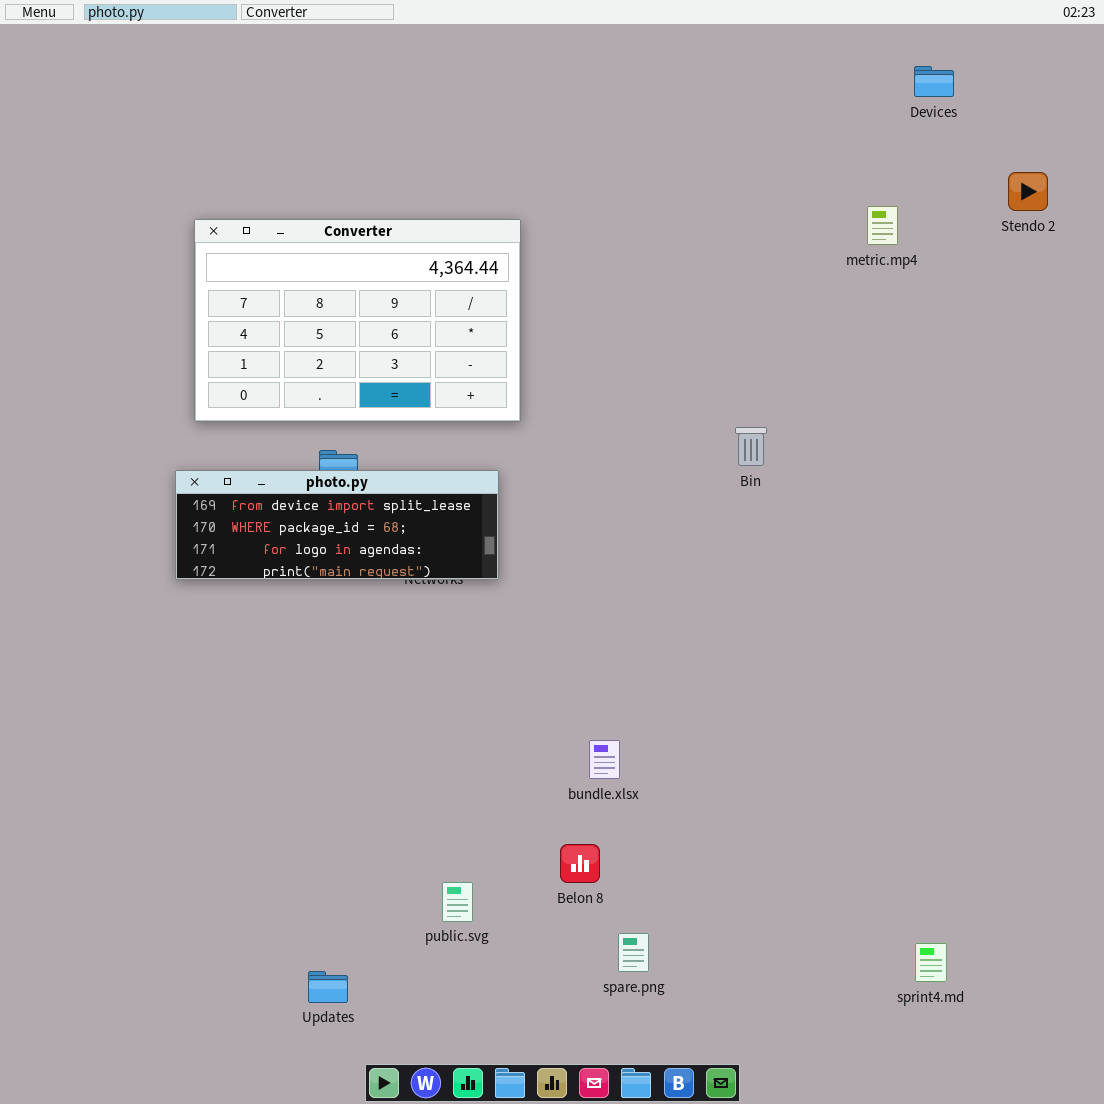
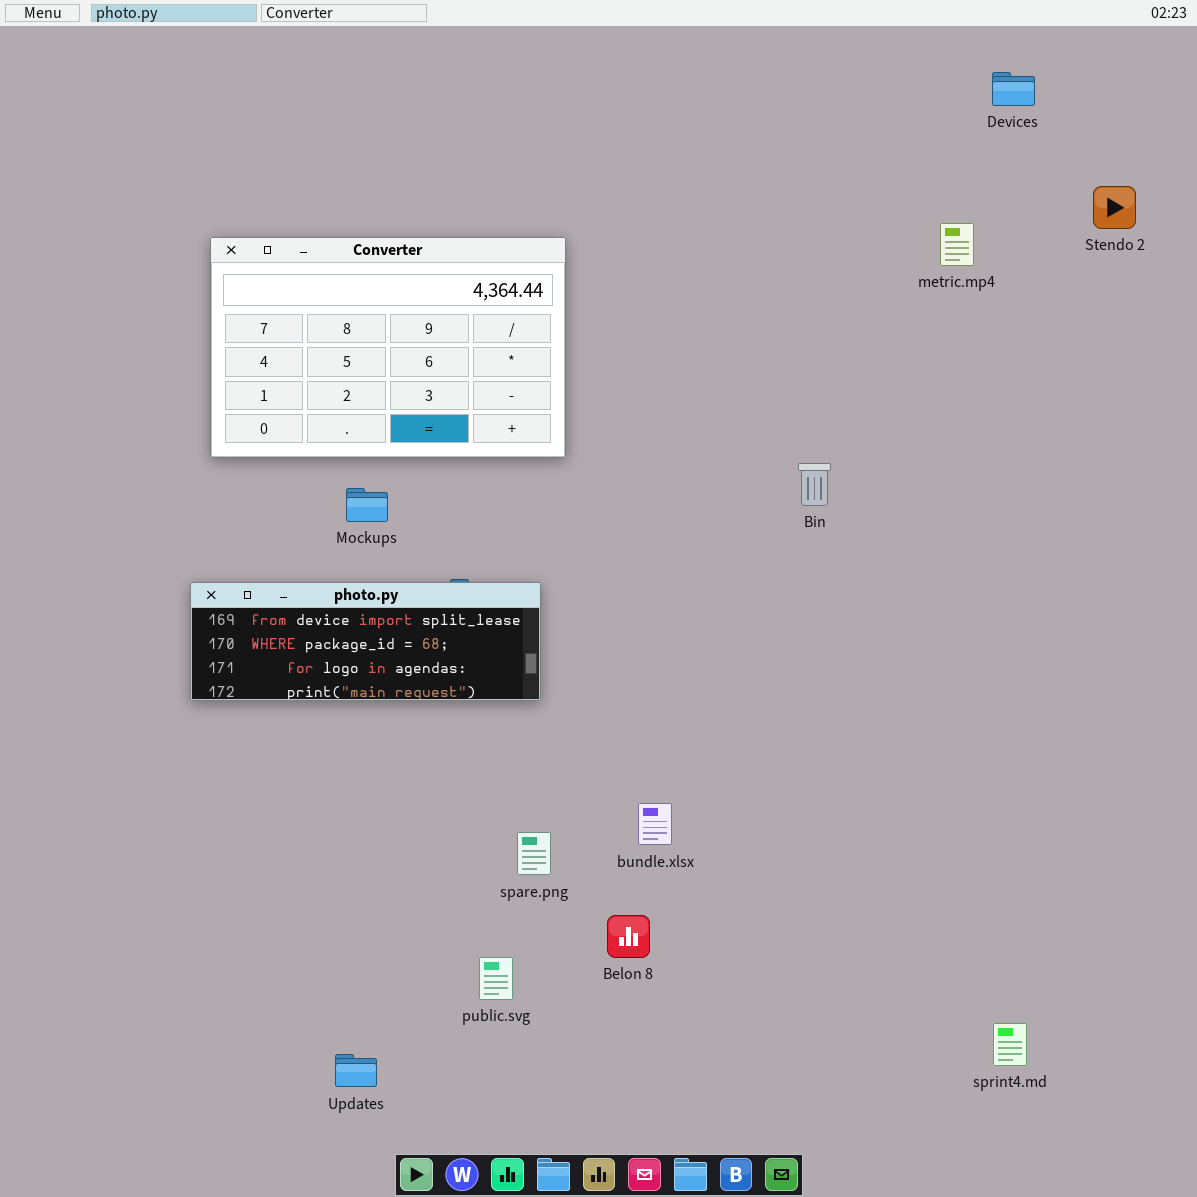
photo.py: [175,470,499,580] -> [190,582,541,701], moved
spare.png: [618,933,649,972] -> [517,832,551,875], moved

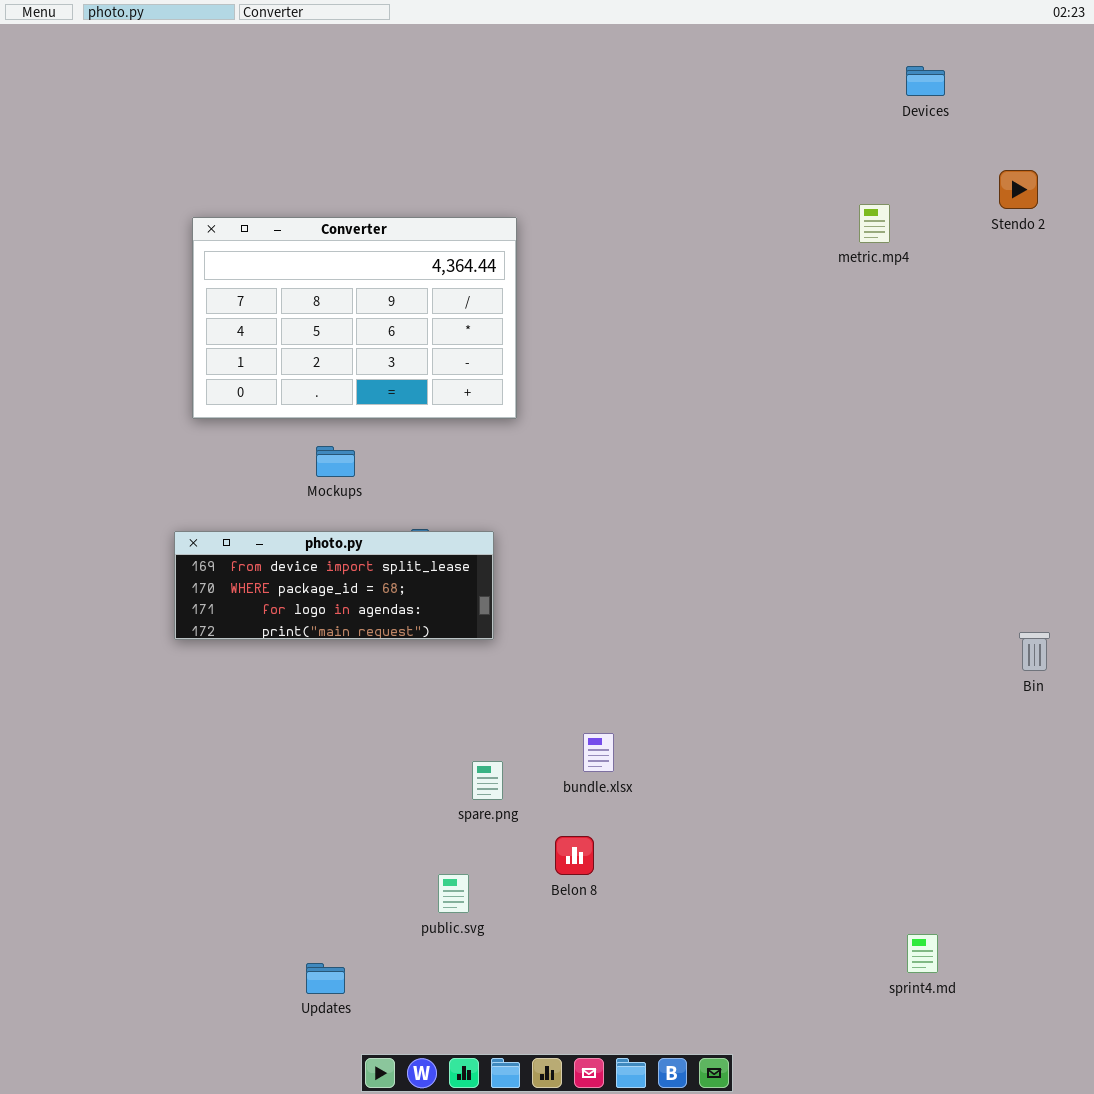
Bin: [798,463,831,506] -> [1019,632,1050,671], moved

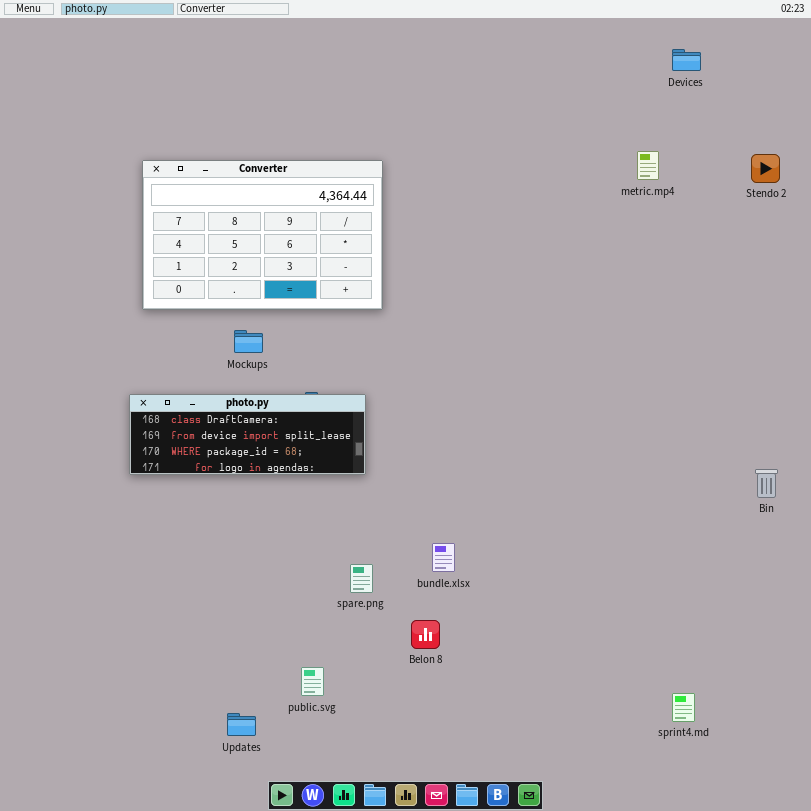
Stendo 2: [999,170,1038,209] -> [751,154,780,183], moved
photo.py: [174,531,494,640] -> [129,394,366,475], scrolled up 1 row
public.svg: [438,874,469,913] -> [301,667,324,696], moved

